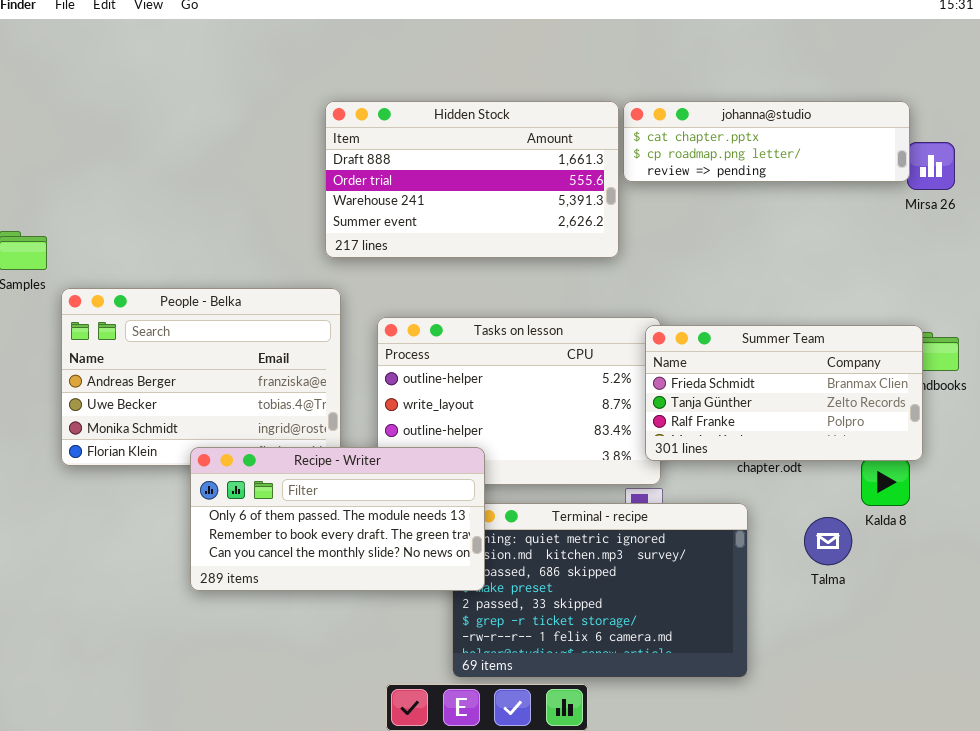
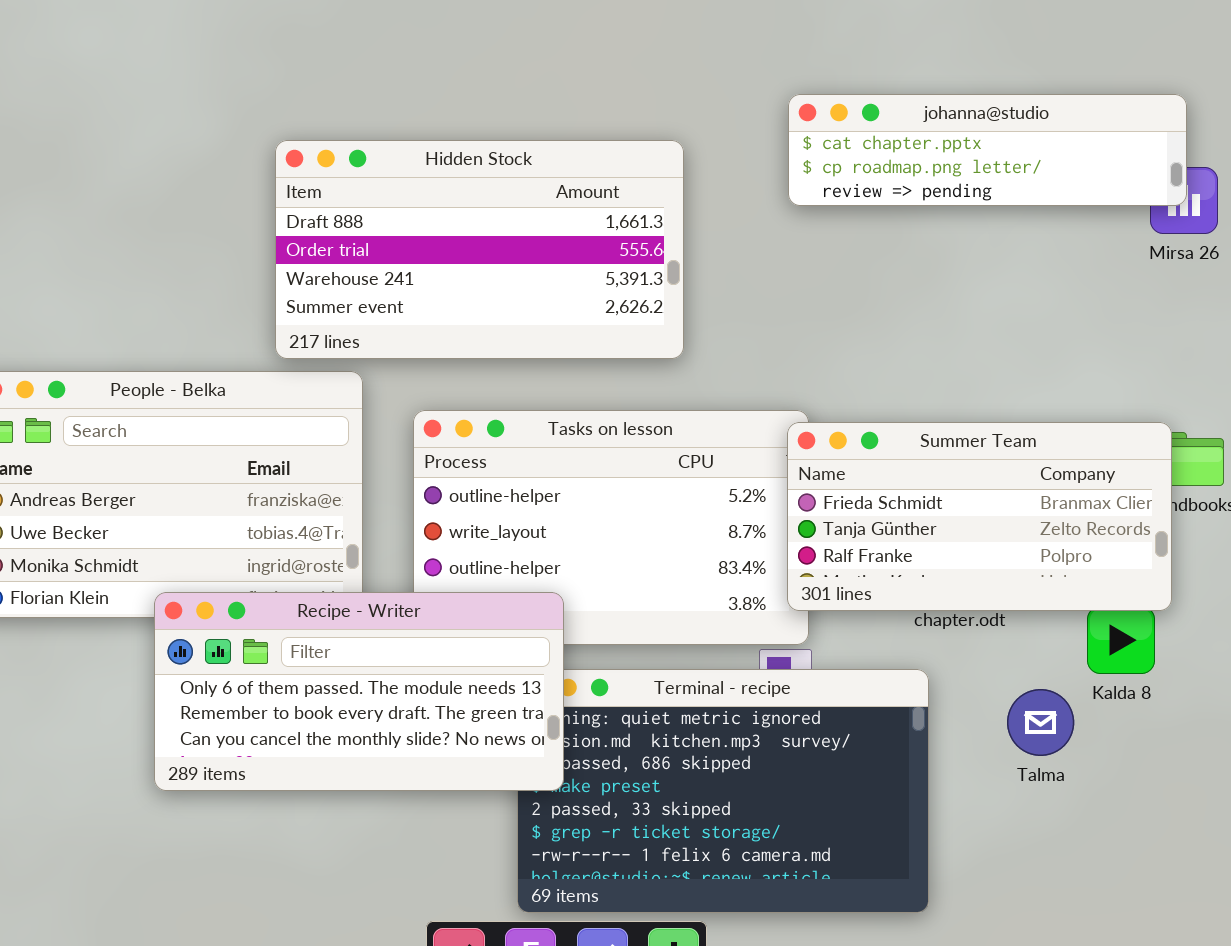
Hidden Stock: [325,101,619,258] -> [275,140,684,359], moved
johanna@studio: [623,101,910,182] -> [788,94,1187,206], moved

